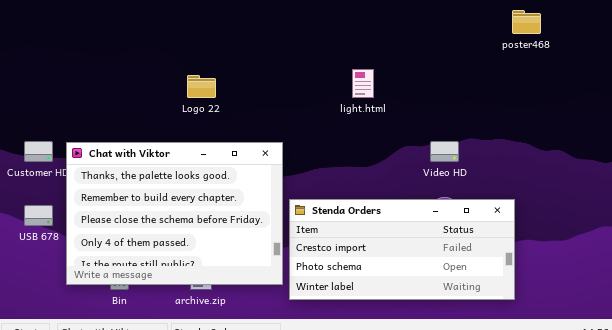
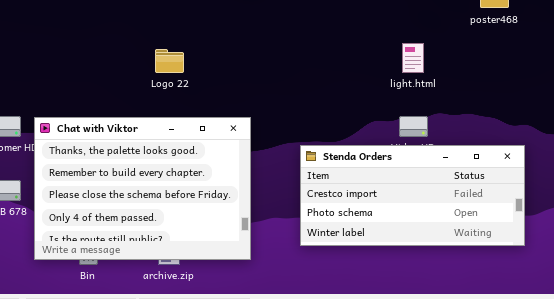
light.html: [352,69,374,98] -> [402,43,424,73], moved
Stenda Orders: [289,199,515,300] -> [300,145,525,246], moved

